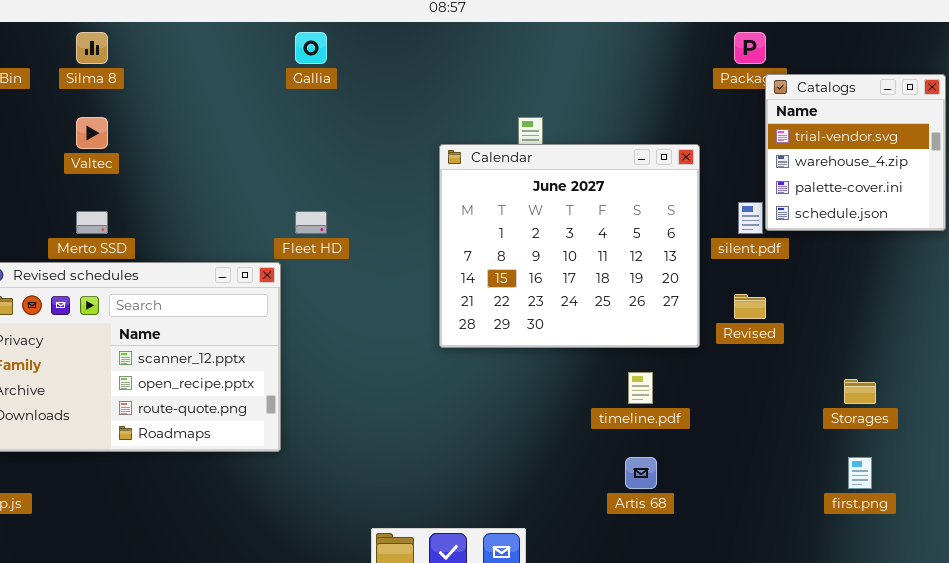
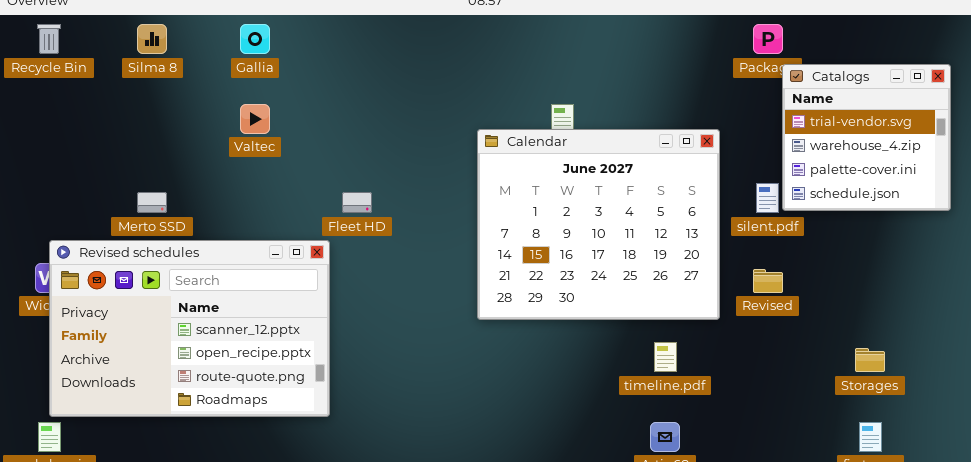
Gallia: [295,32,327,64] -> [240,24,270,54], moved
Valtec: [76,117,108,149] -> [240,104,270,134], moved

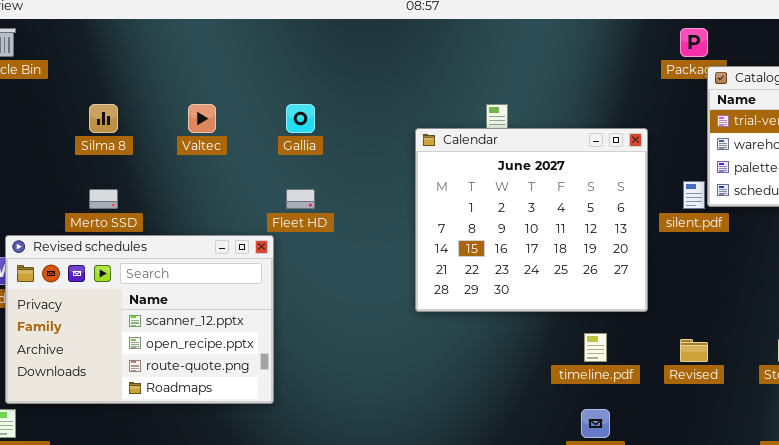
Silma 8: [137,24,167,54] -> [89,104,118,133], moved
Gallia: [240,24,270,54] -> [286,104,315,133], moved
Revised: [753,269,783,293] -> [680,339,708,362], moved

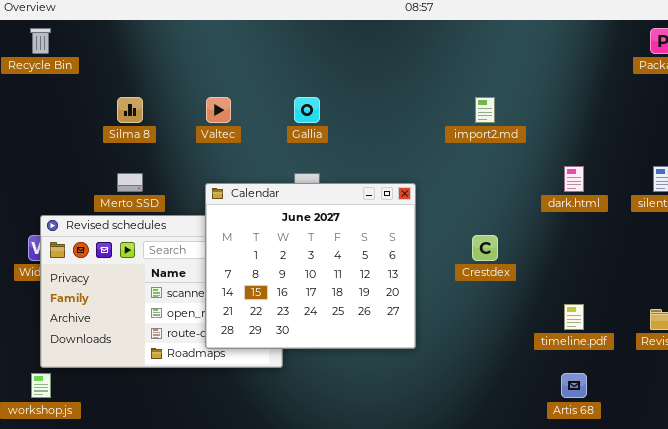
Calendar: [415,128,648,312] -> [205,183,416,349], moved

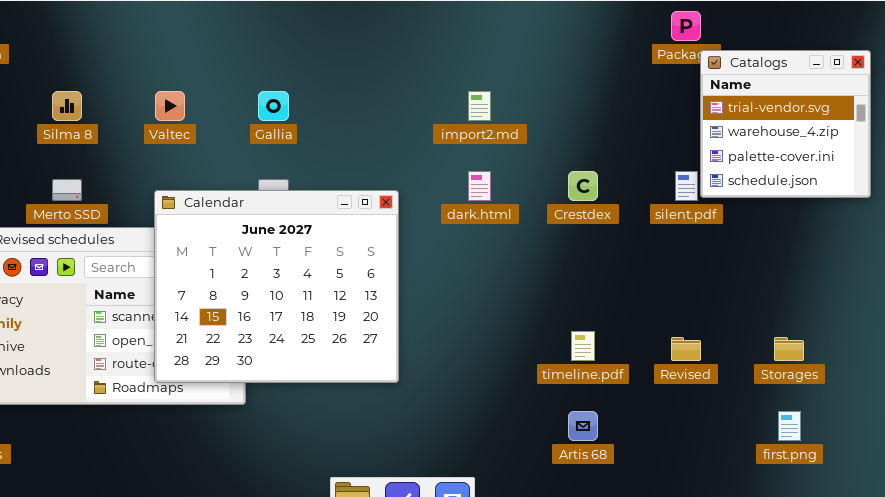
dark.html: [564,166,584,192] -> [468,171,491,201], moved
Crestdex: [472,235,498,261] -> [568,171,598,201], moved

